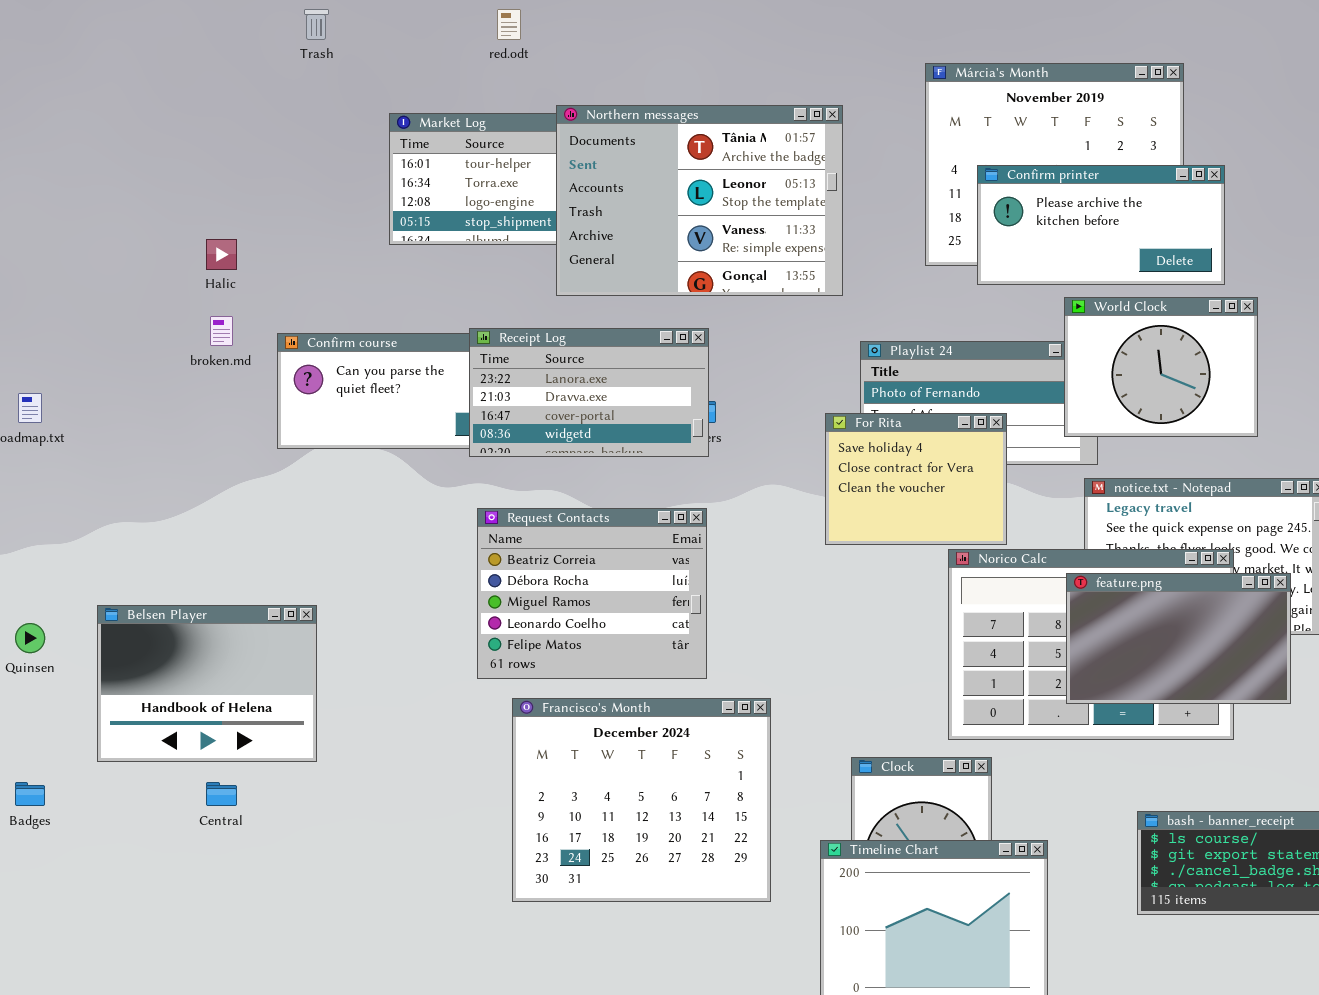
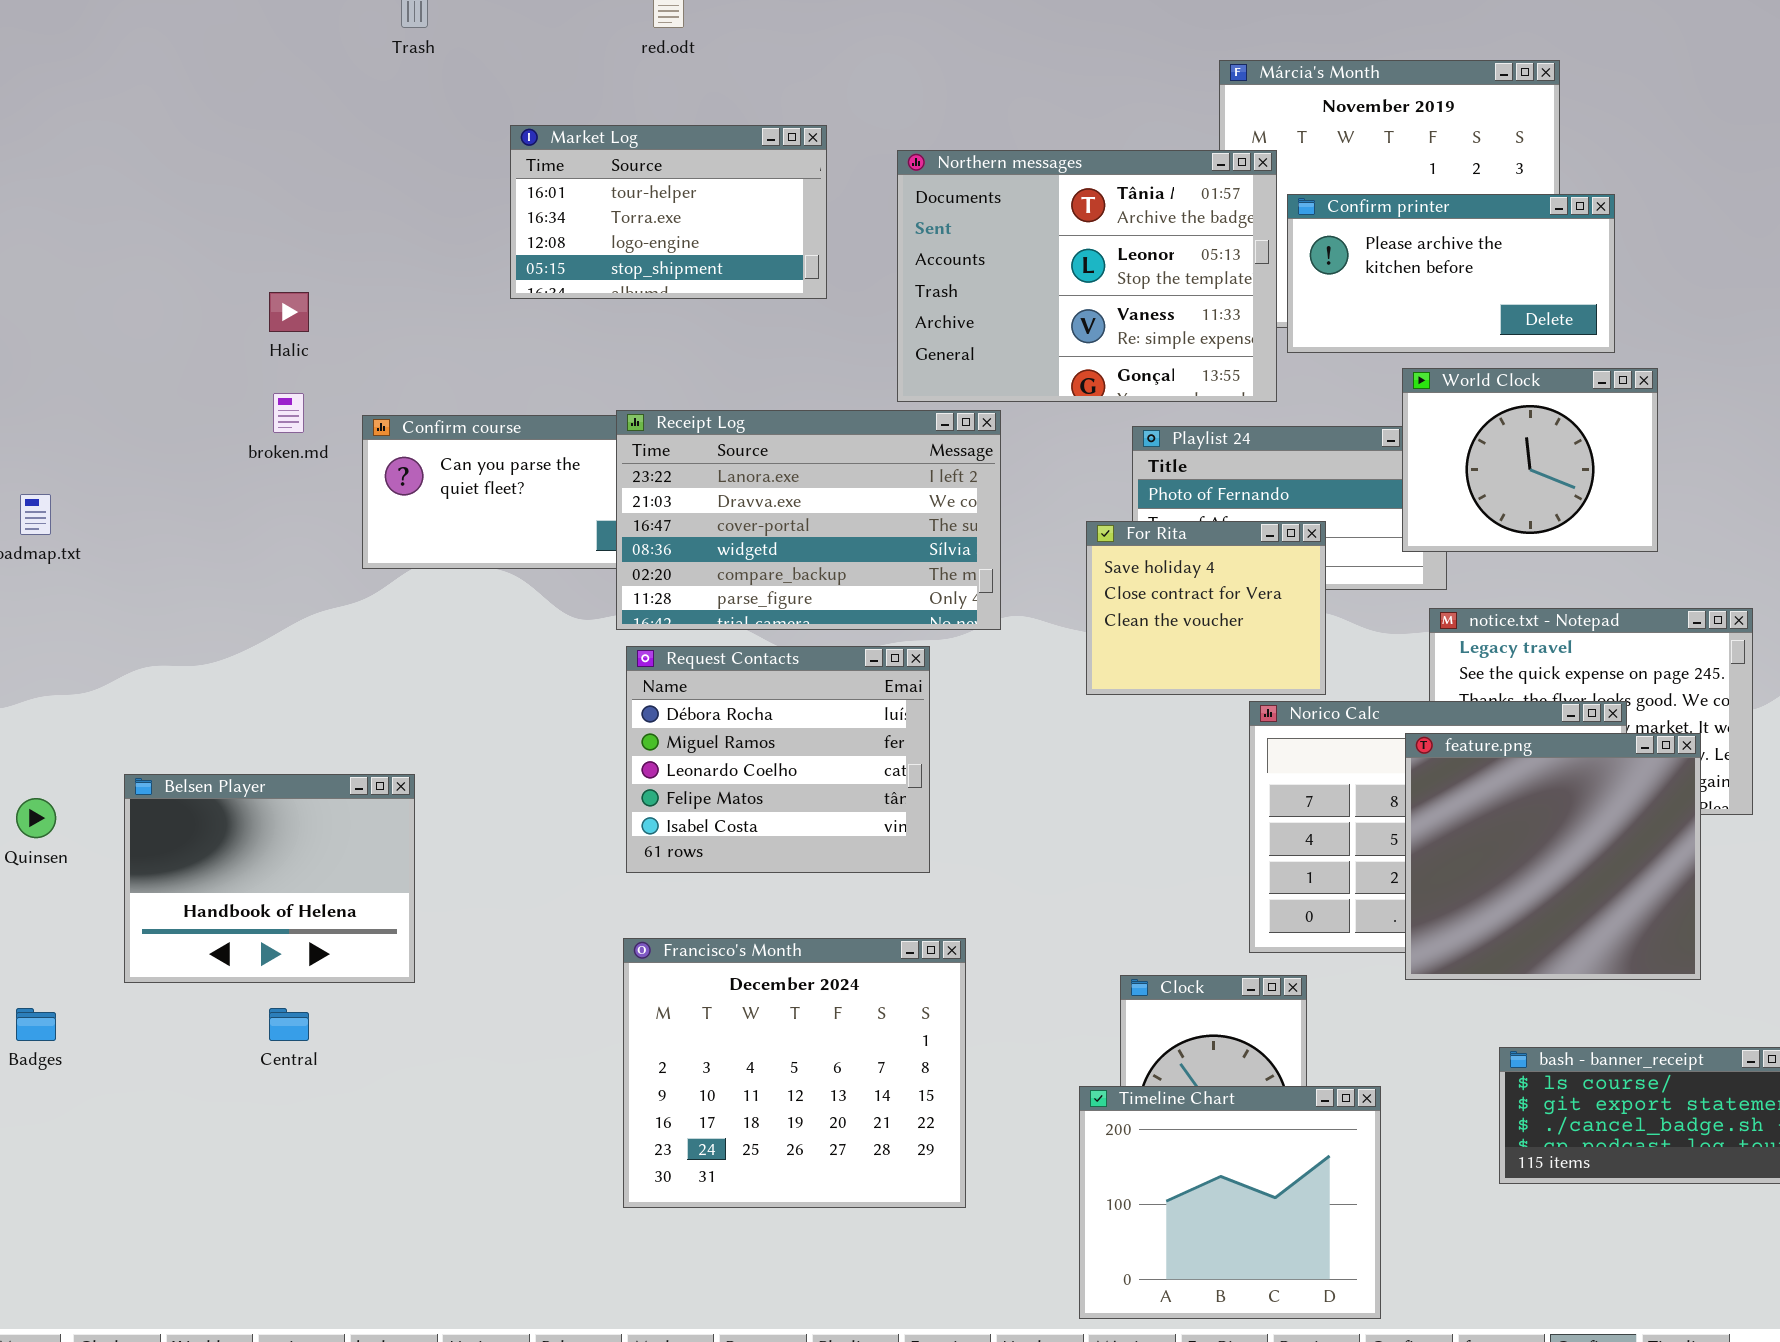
Northern messages: [556,105,843,296] -> [897,150,1277,402], moved
Receipt Log: [469,328,709,457] -> [616,410,1001,630], resized
Request Contacts: [477,508,707,679] -> [626,646,930,873], scrolled down 1 row
feature.png: [1066,573,1291,704] -> [1405,733,1701,980], resized
Francisco's Month: [512,698,771,902] -> [623,938,966,1208], moved

